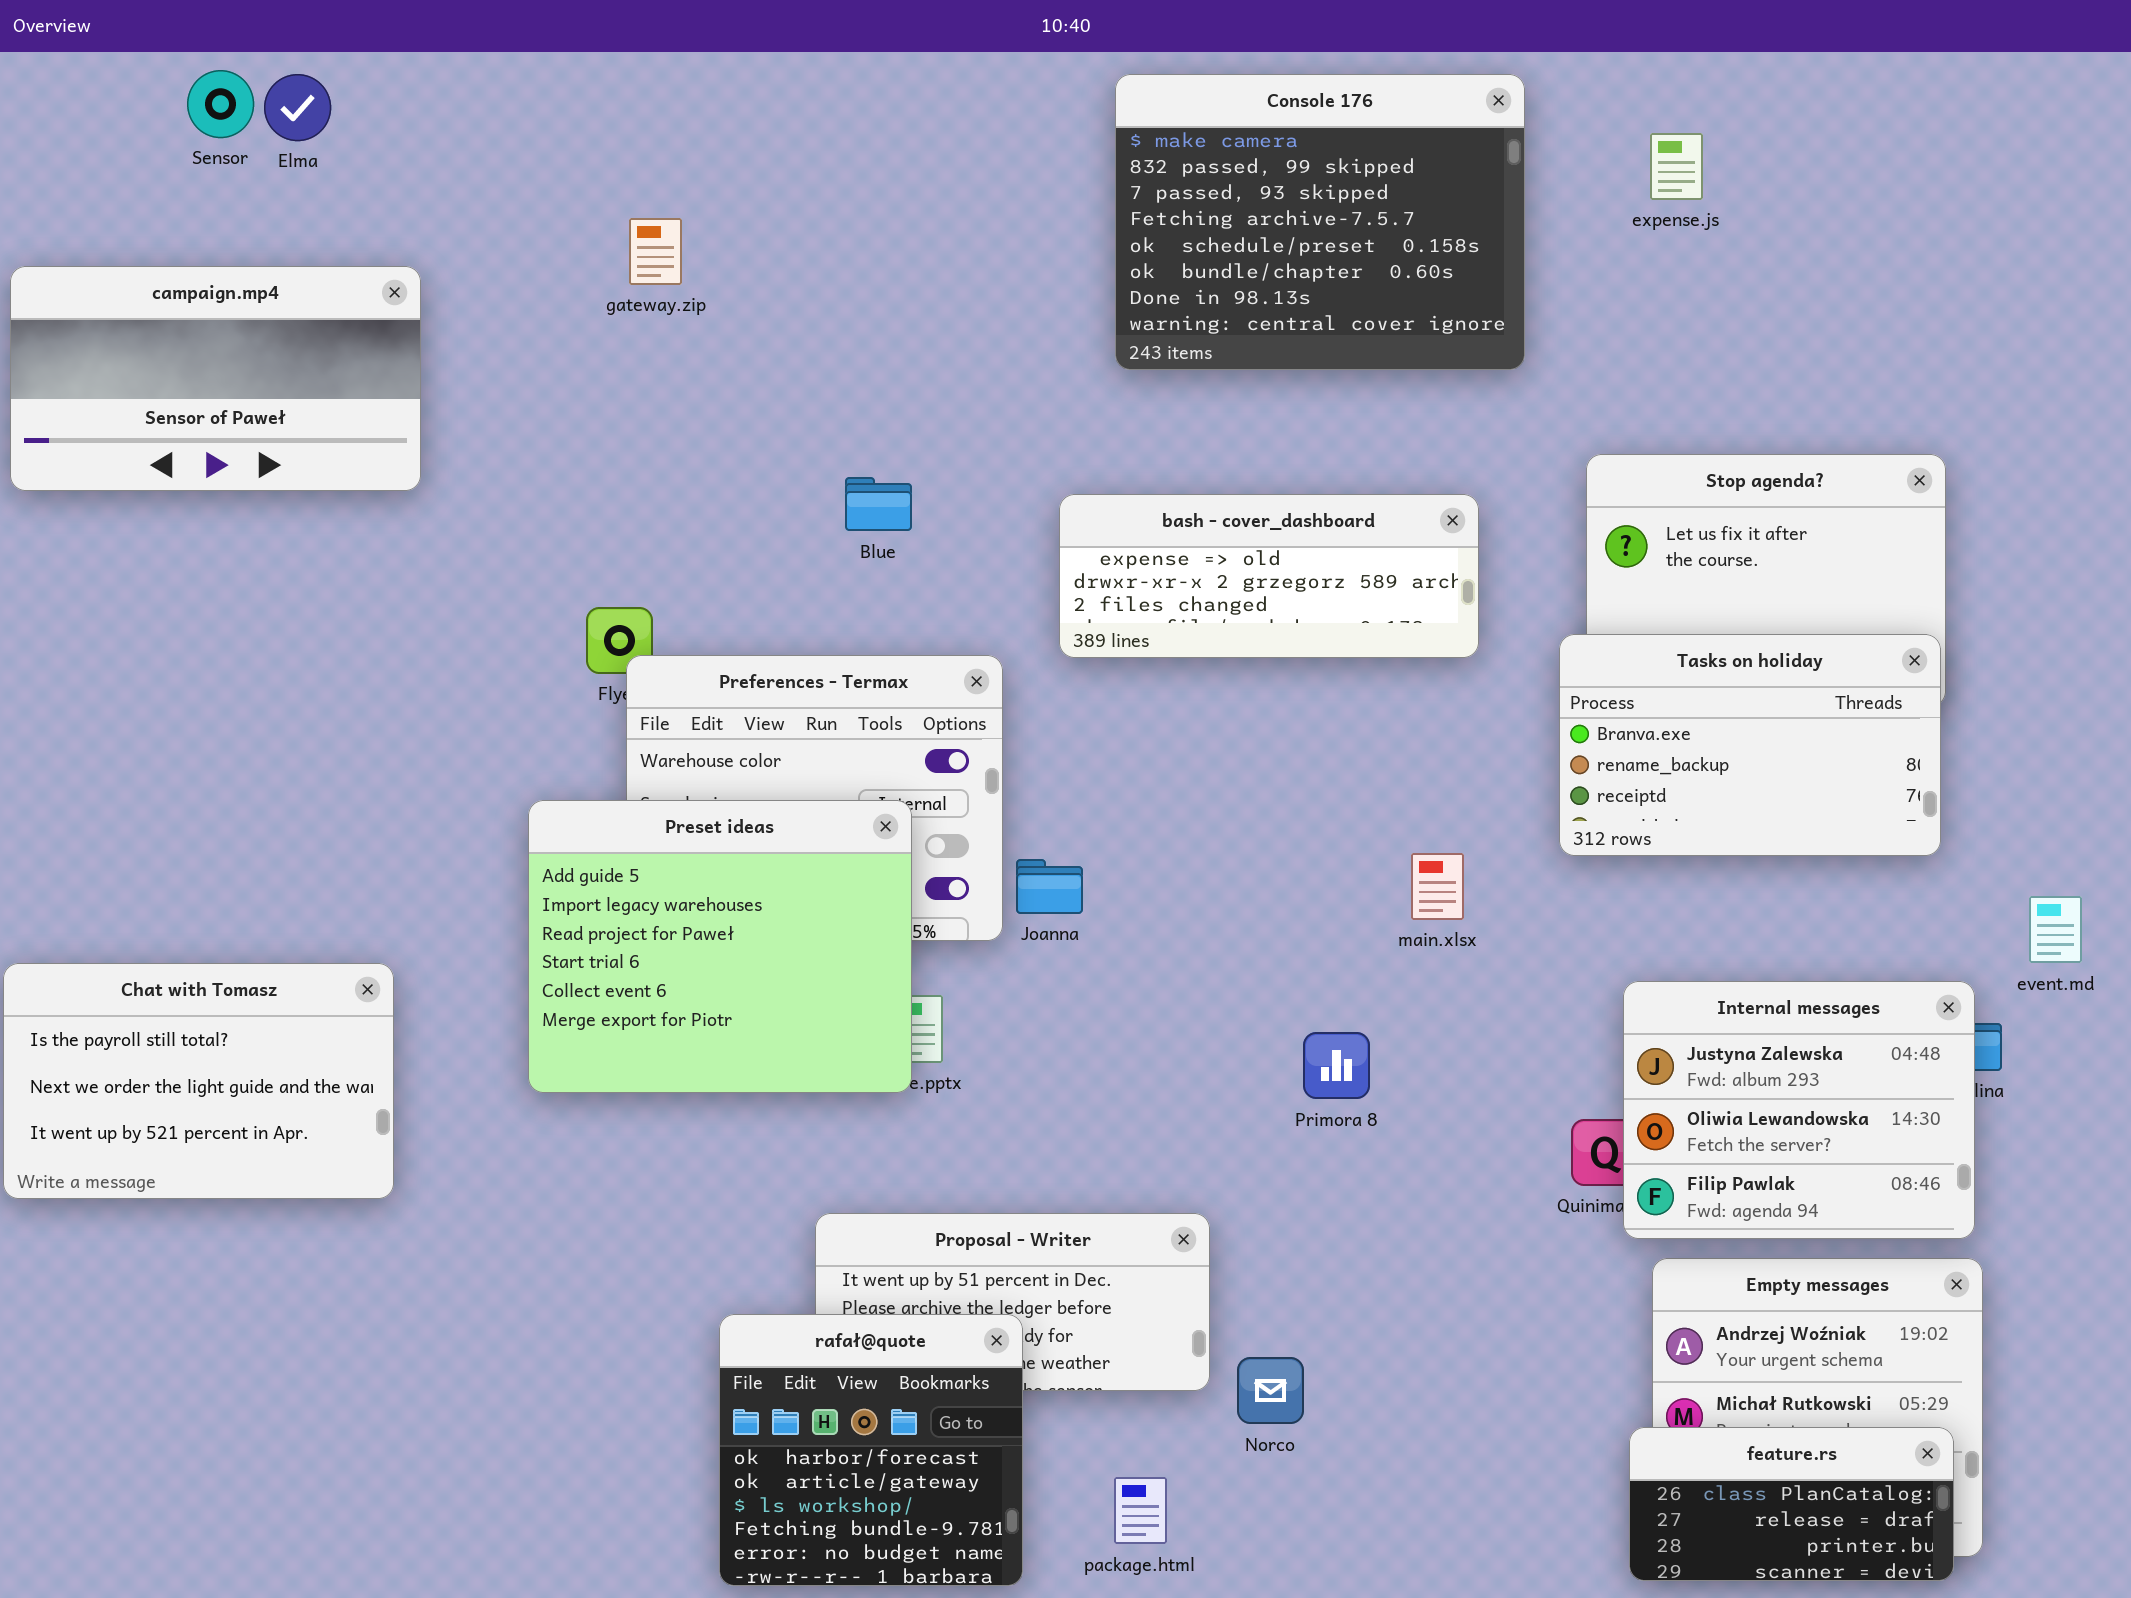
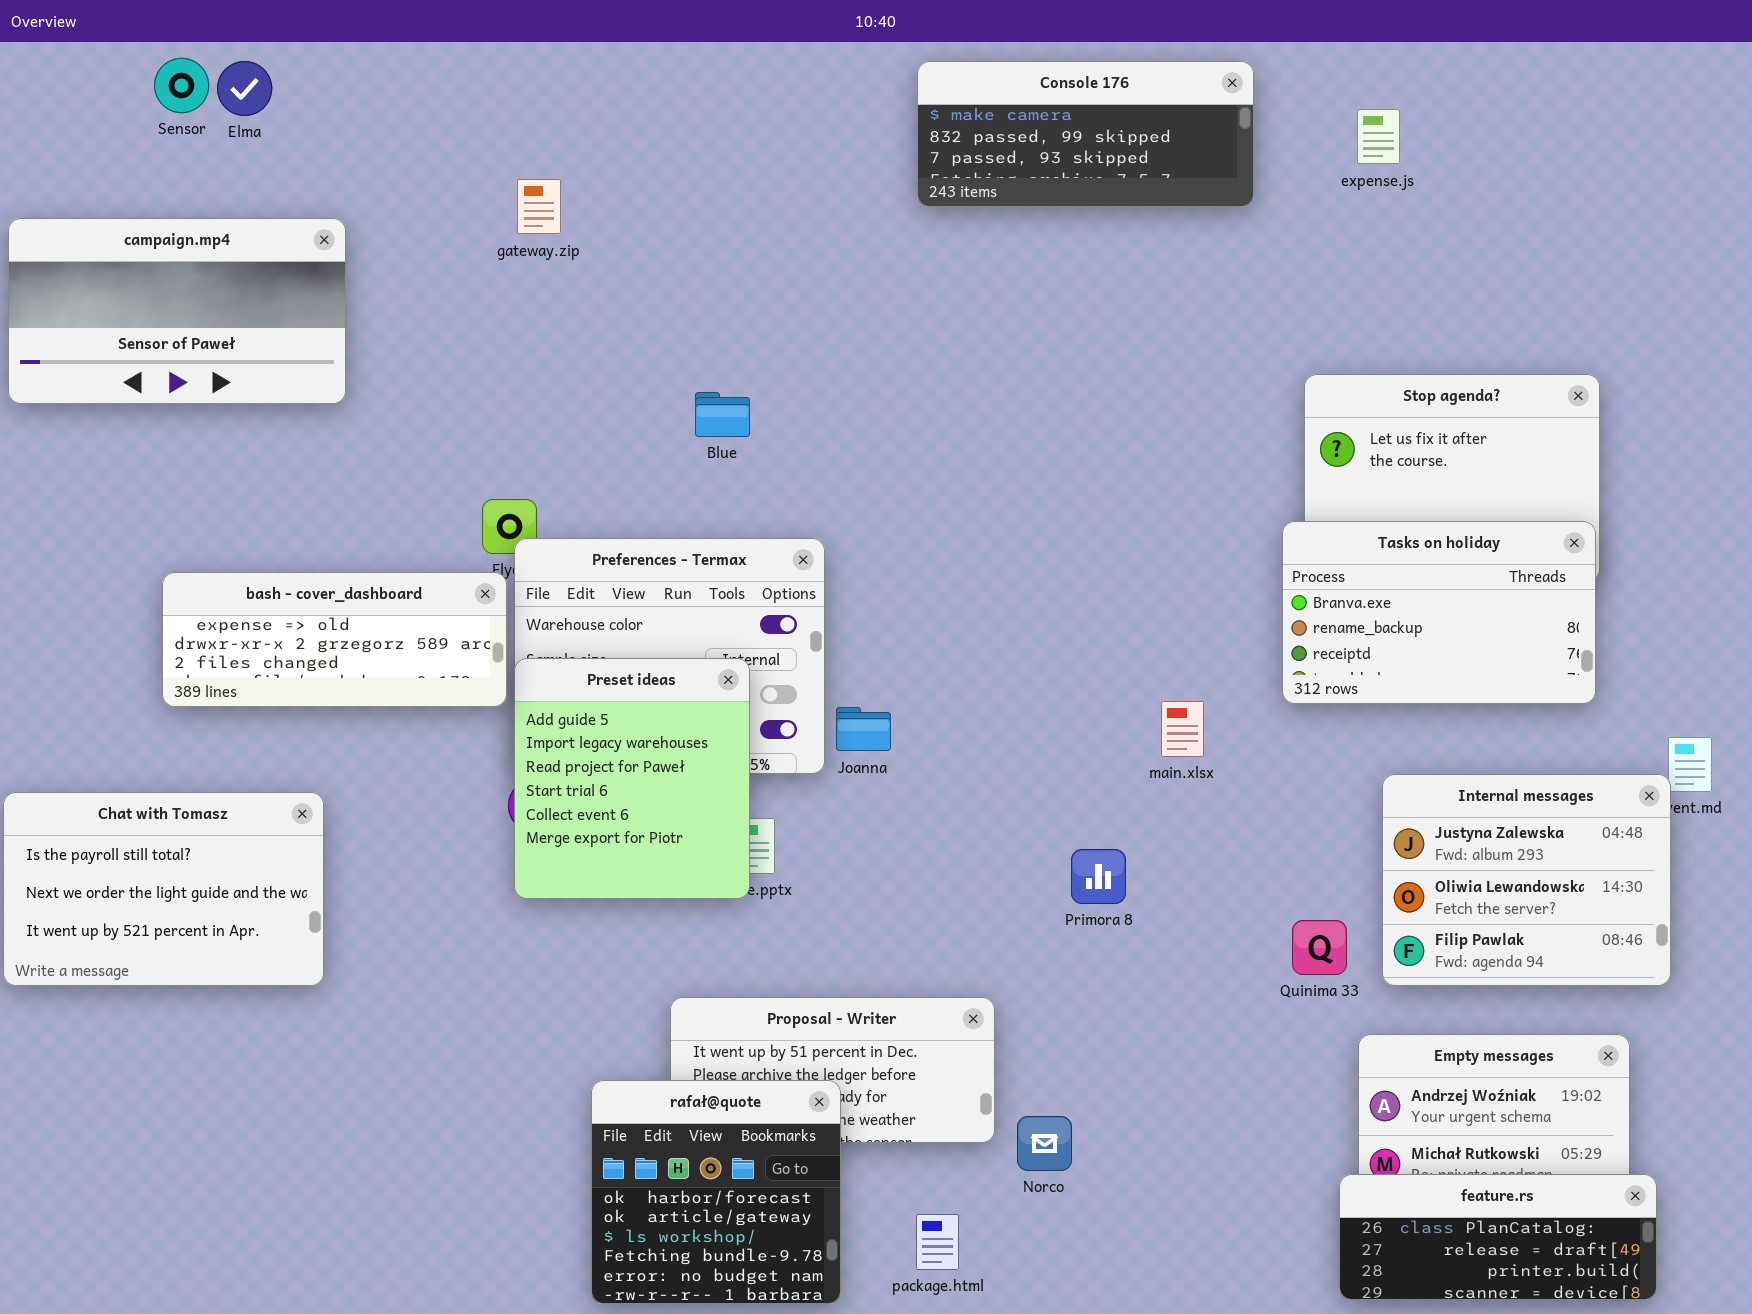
Console 176: [1115,74,1525,370] -> [917,61,1254,207], resized
bash - cover_dashboard: [1059,494,1479,658] -> [162,572,507,707], moved
Preset ideas: [528,800,912,1093] -> [514,658,750,899], resized
Internal messages: [1623,981,1975,1239] -> [1382,774,1671,986], moved
feature.rs: [1629,1427,1954,1581] -> [1339,1174,1657,1300], resized

